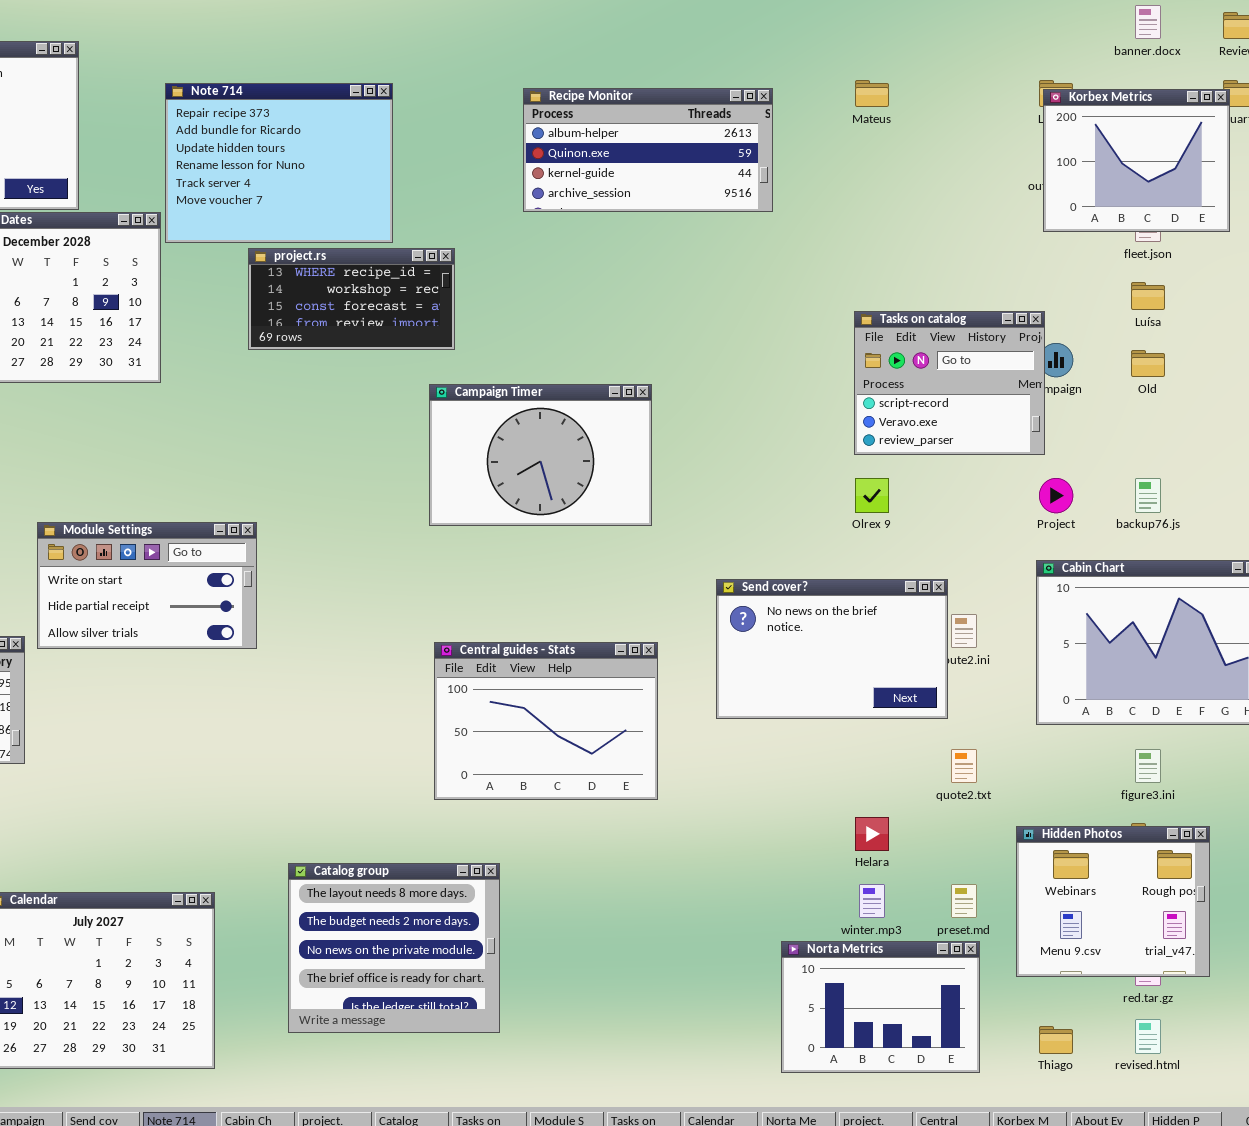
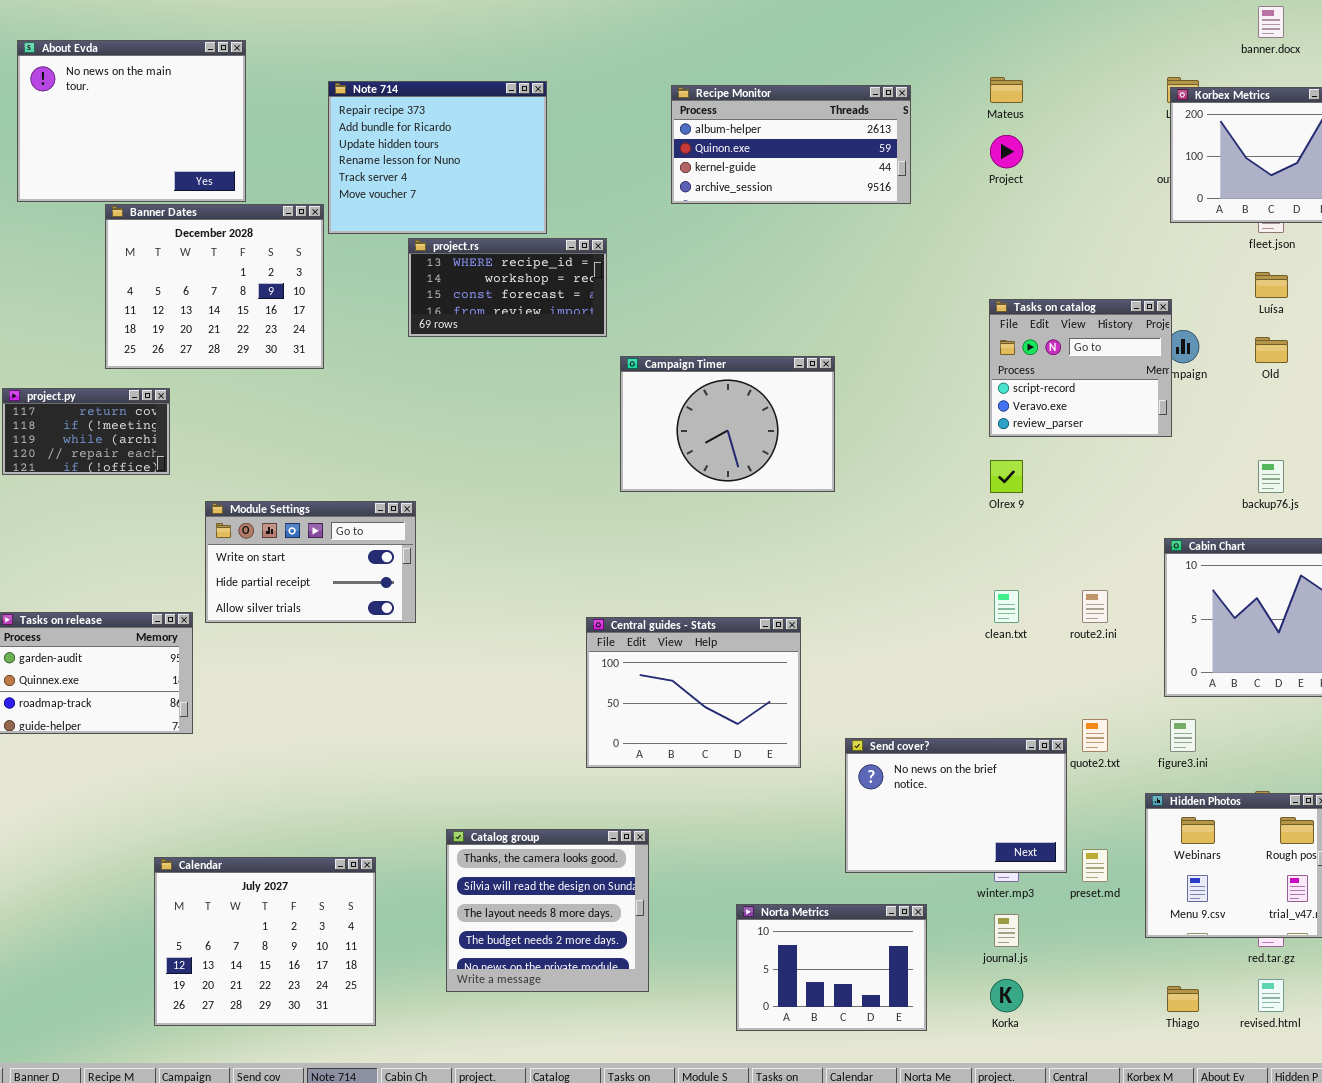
Campaign Timer: [429,384,652,526] -> [620,356,835,492], moved
Project: [1039,478,1073,513] -> [990,135,1023,168], moved
Send cover?: [716,579,948,719] -> [845,738,1067,873], moved
figure3.ini: [1135,749,1161,783] -> [1170,719,1196,752], moved
Catalog group: [288,863,500,1033] -> [446,829,649,992], scrolled up 2 rows
Norta Metrics: [781,941,980,1073] -> [736,904,927,1031], moved

